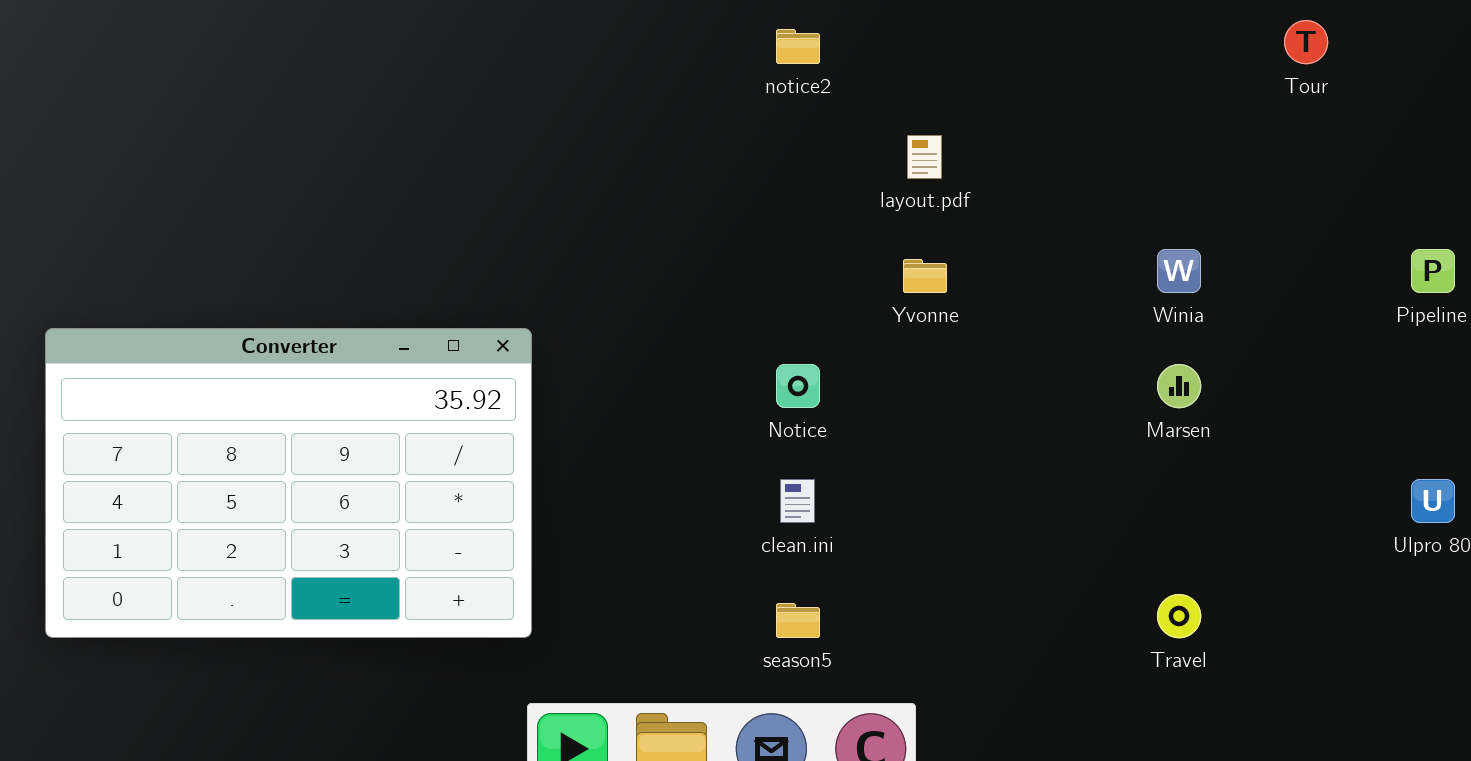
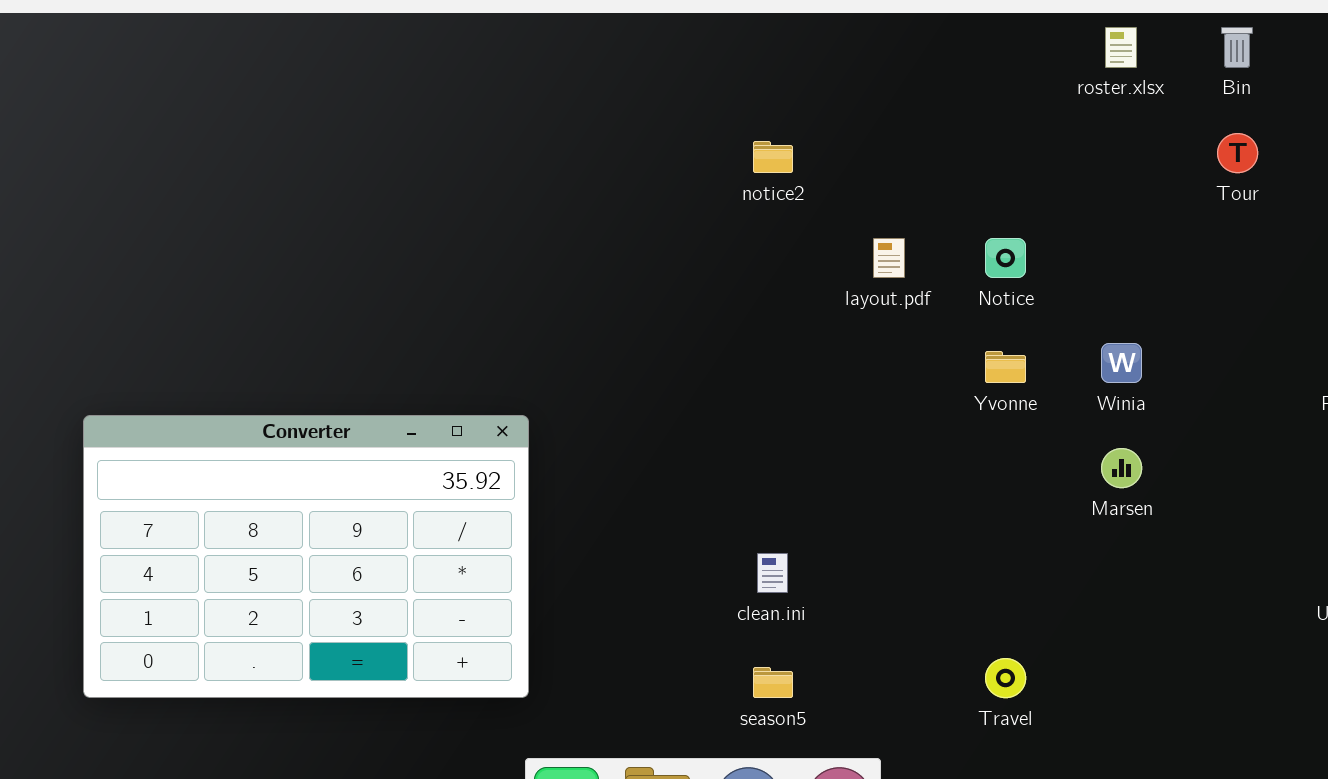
Yvonne: [903,259,947,293] -> [985,351,1026,383], moved
Notice: [776,364,820,408] -> [985,238,1026,278], moved
Travel: [1157,594,1201,638] -> [985,658,1026,698], moved

